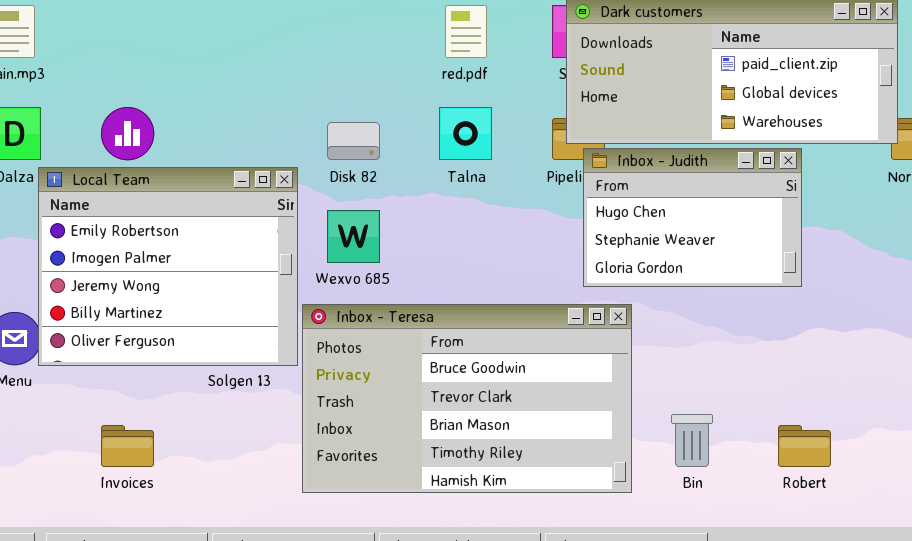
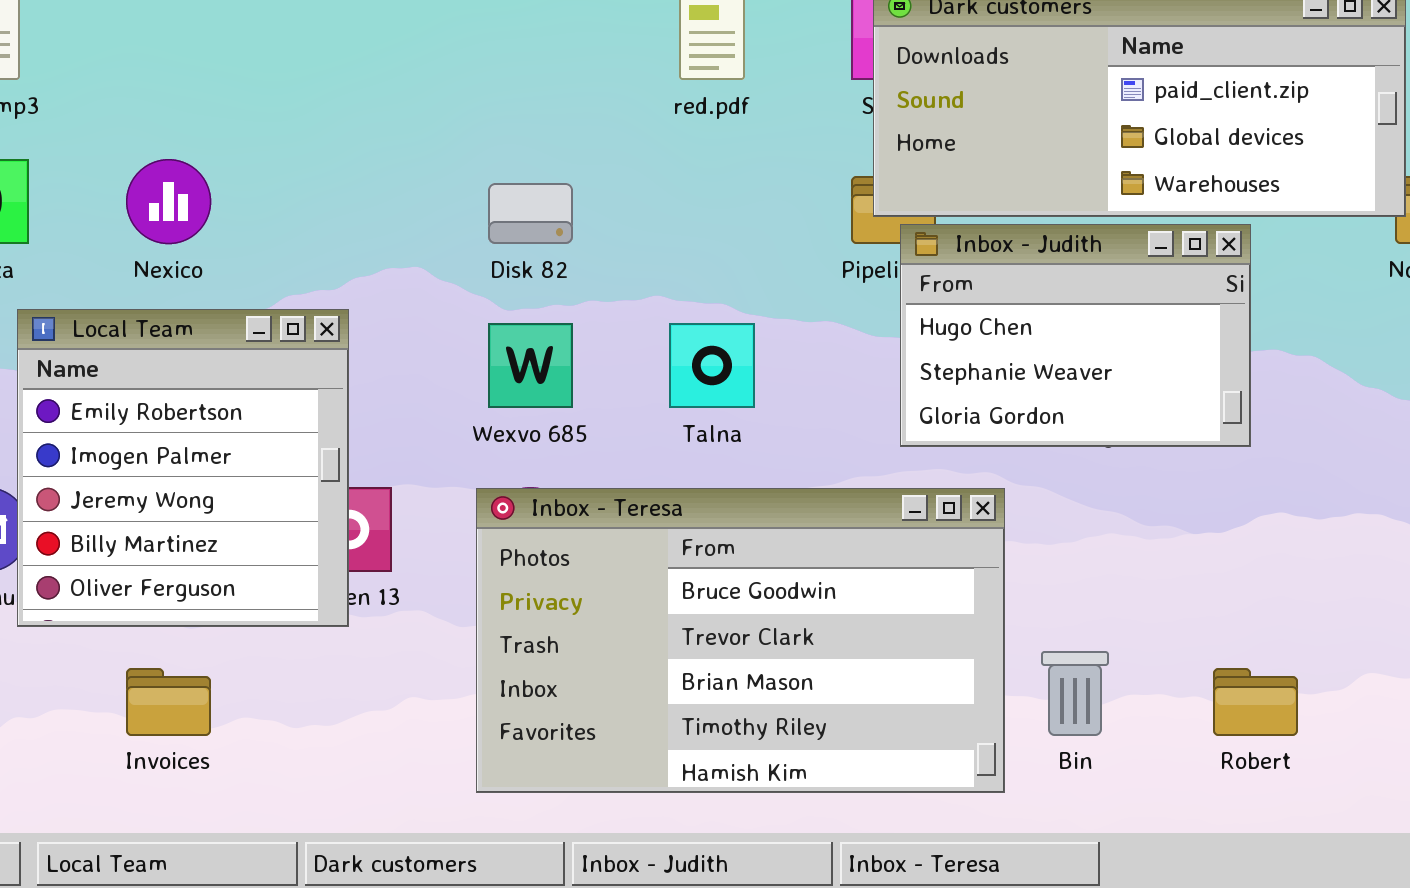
Talna: [439,107,492,160] -> [669,323,755,408], moved
Local Team: [38,167,298,366] -> [17,309,349,627], moved, resized
Inbox - Teresa: [302,304,632,493] -> [476,488,1005,793], moved

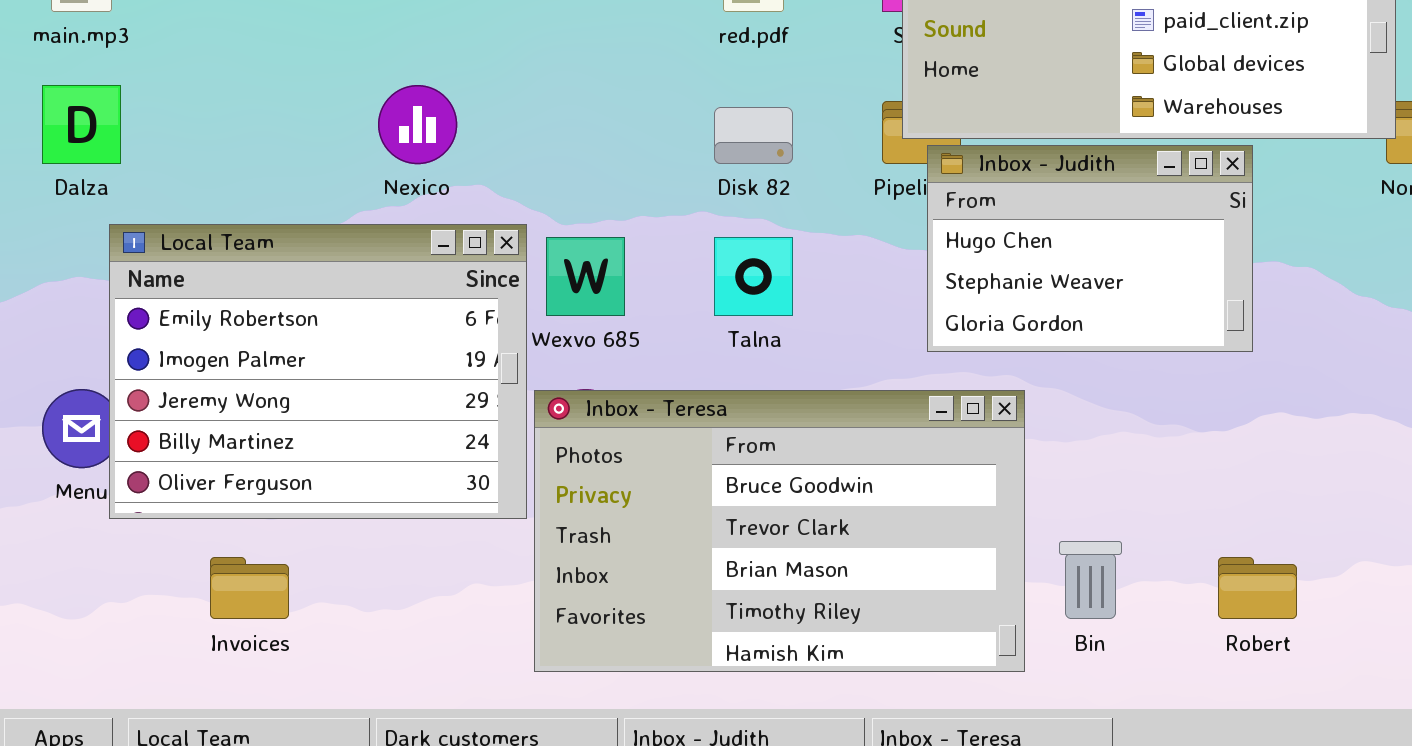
Nexico: [126,159,211,244] -> [378,85,457,164], moved
Disk 82: [488,183,573,244] -> [714,107,793,164], moved
Local Team: [17,309,349,627] -> [109,224,527,519], resized

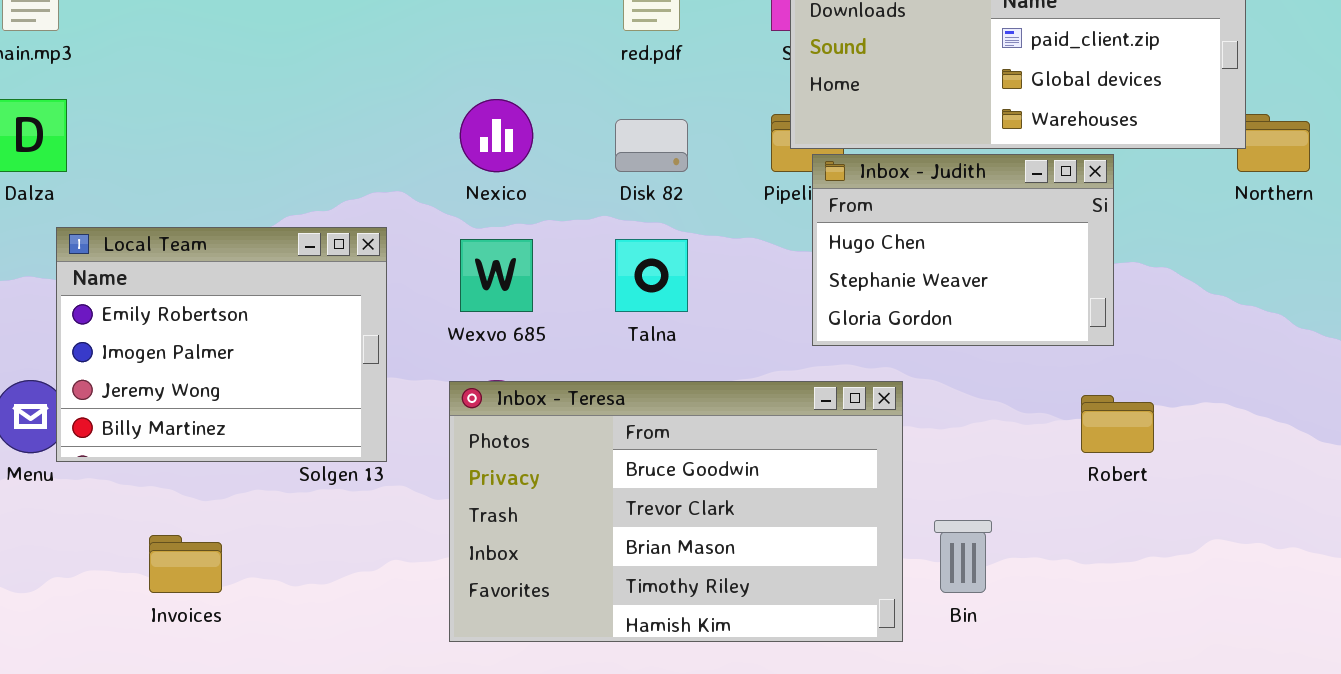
Nexico: [378,85,457,164] -> [460,99,533,172], moved
Local Team: [109,224,527,519] -> [56,227,387,462], resized
Robert: [1218,557,1297,619] -> [1081,395,1154,453], moved

